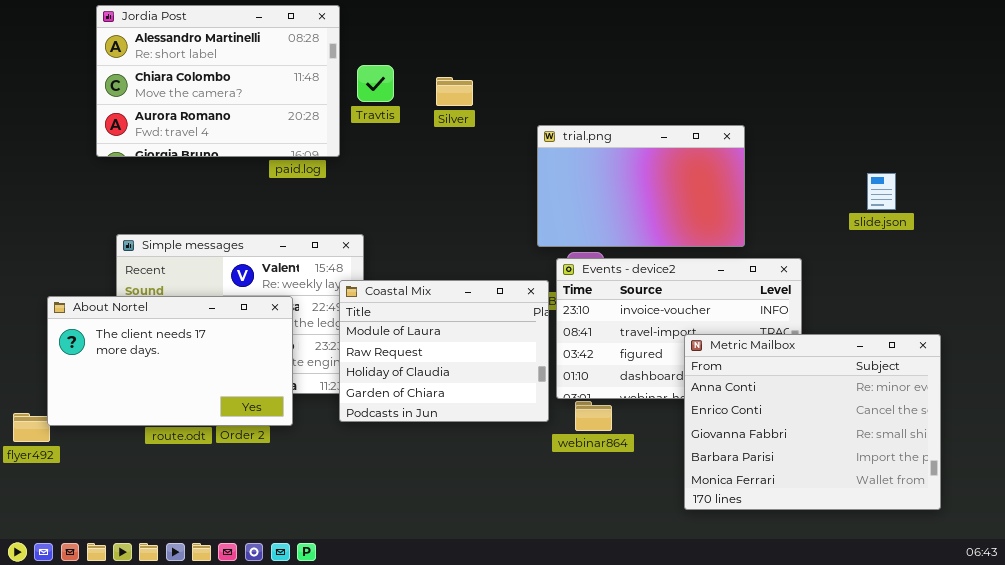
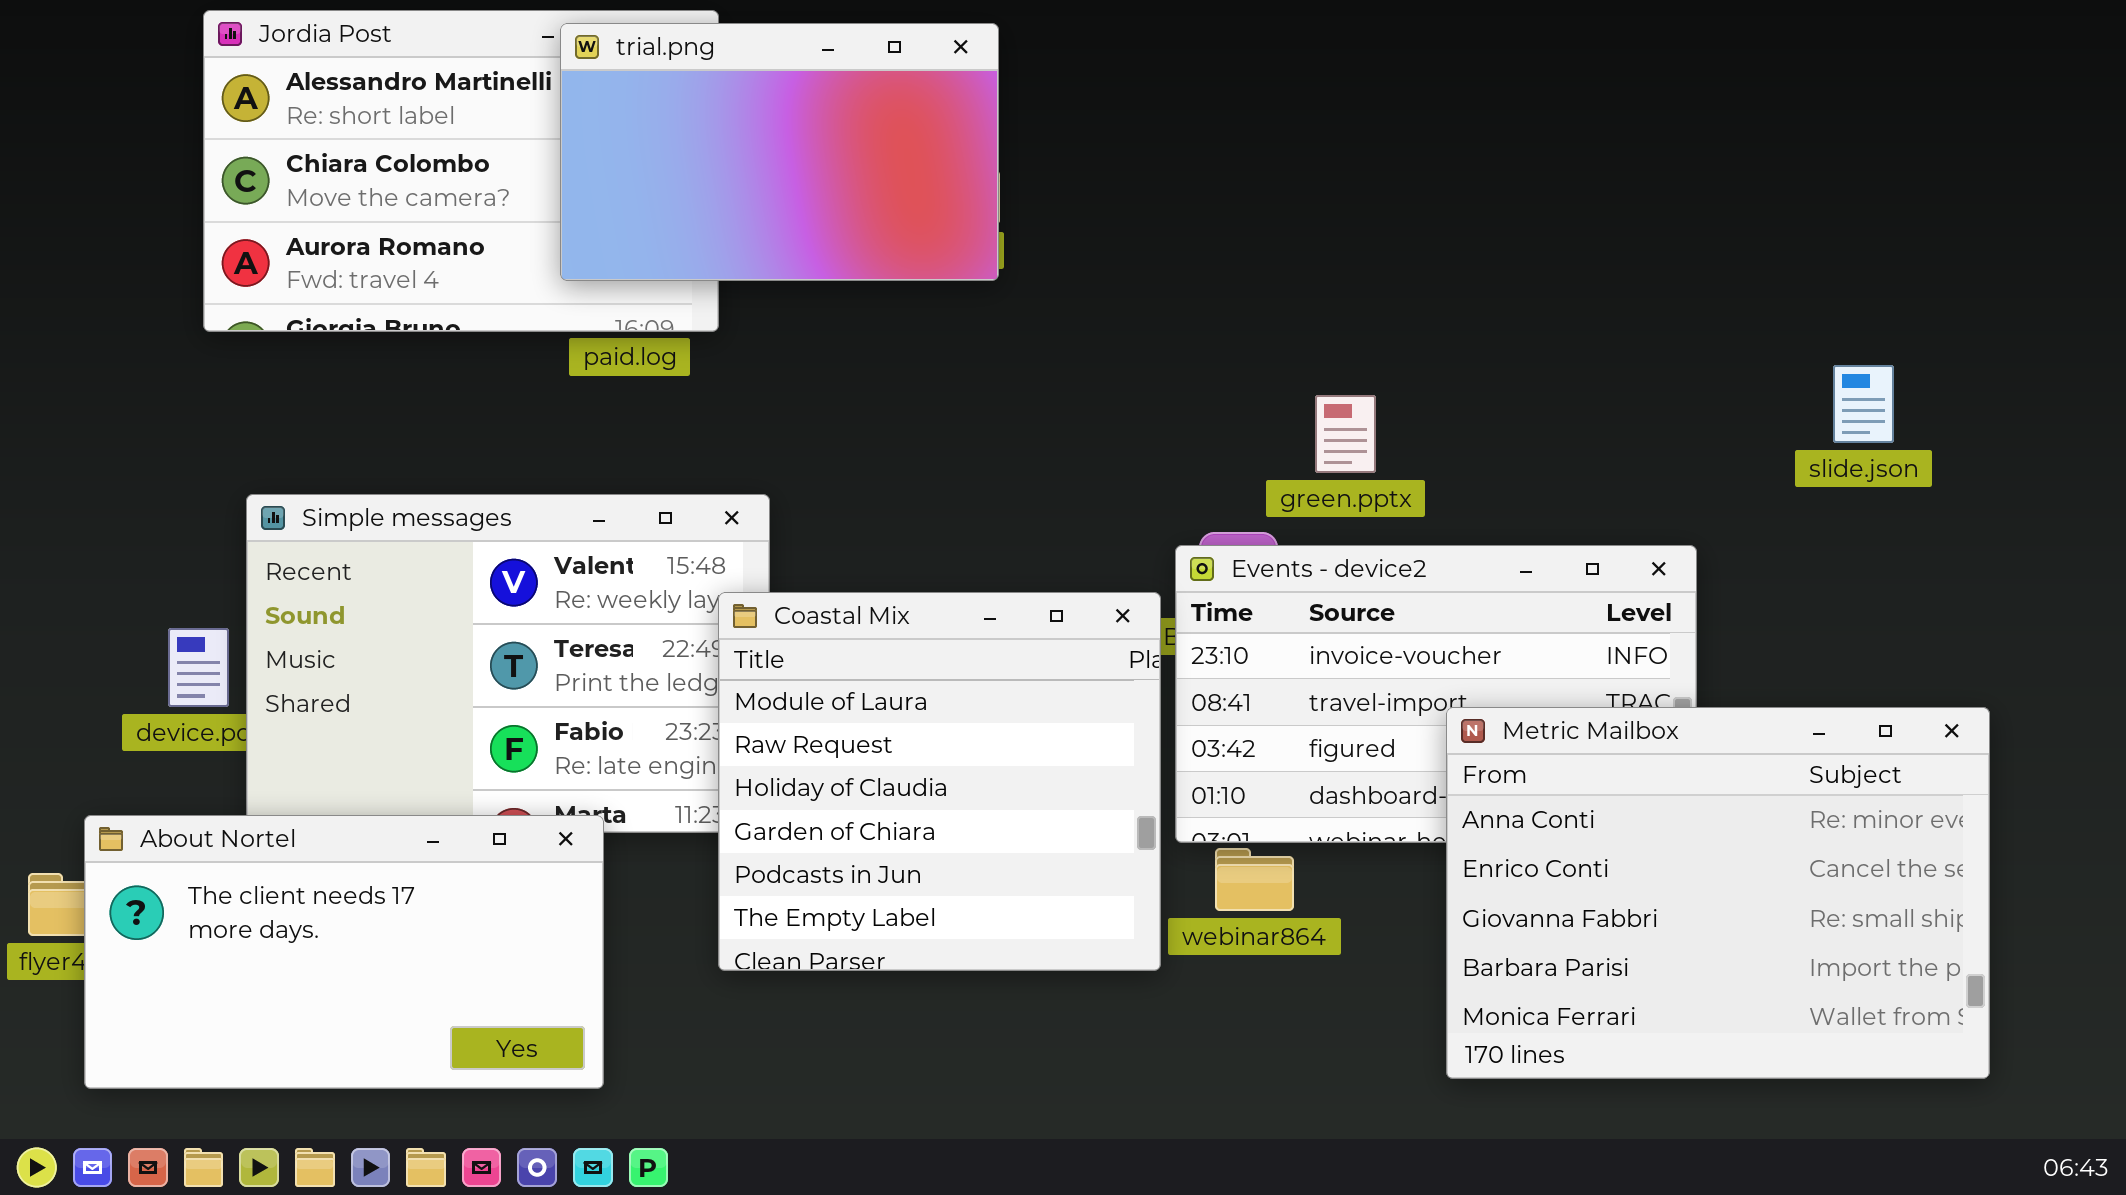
trial.png: [537,125,745,247] -> [560,23,999,281], moved
Coastal Mix: [339,280,549,422] -> [718,592,1161,971], resized
About Nortel: [47,296,293,426] -> [84,815,604,1089], moved

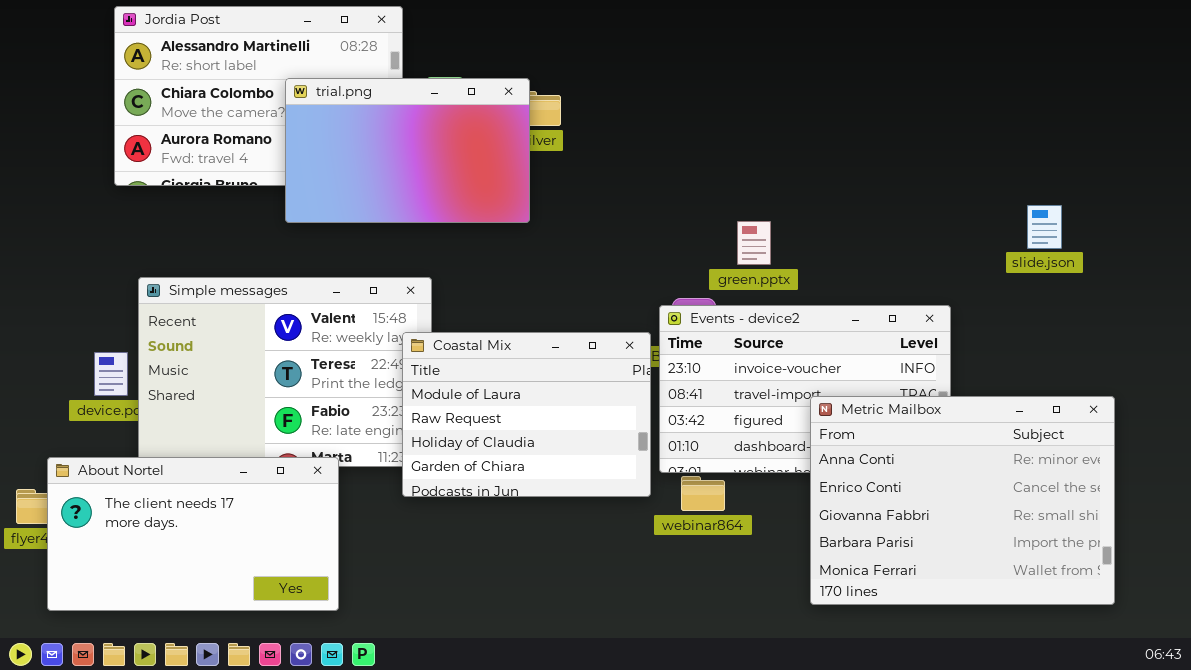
trial.png: [560,23,999,281] -> [285,78,530,223], moved
Coastal Mix: [718,592,1161,971] -> [402,332,651,497], resized

